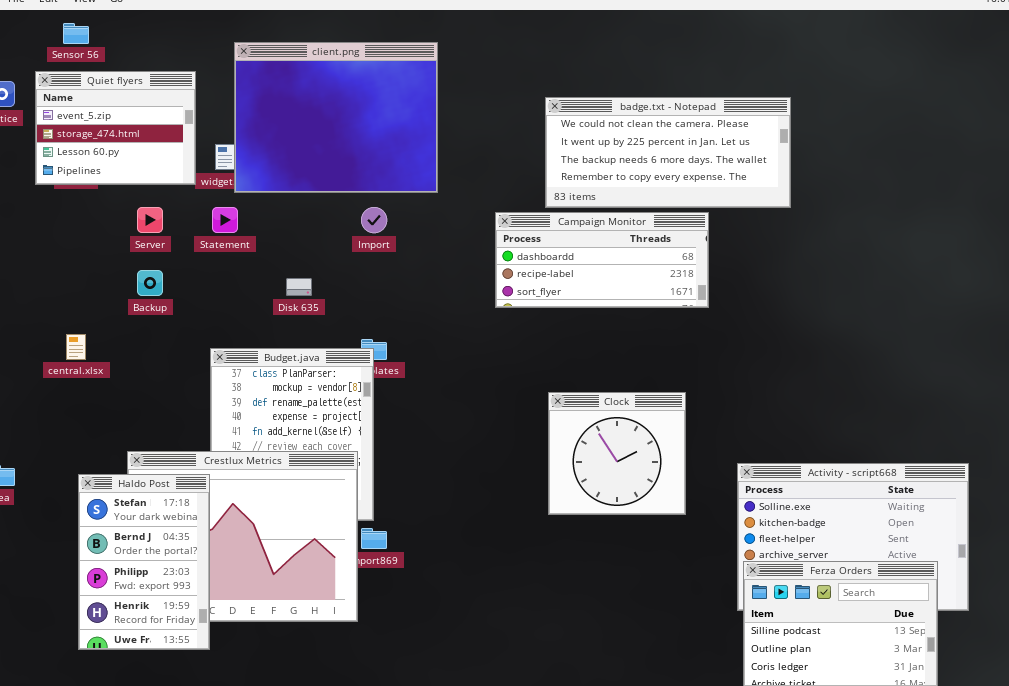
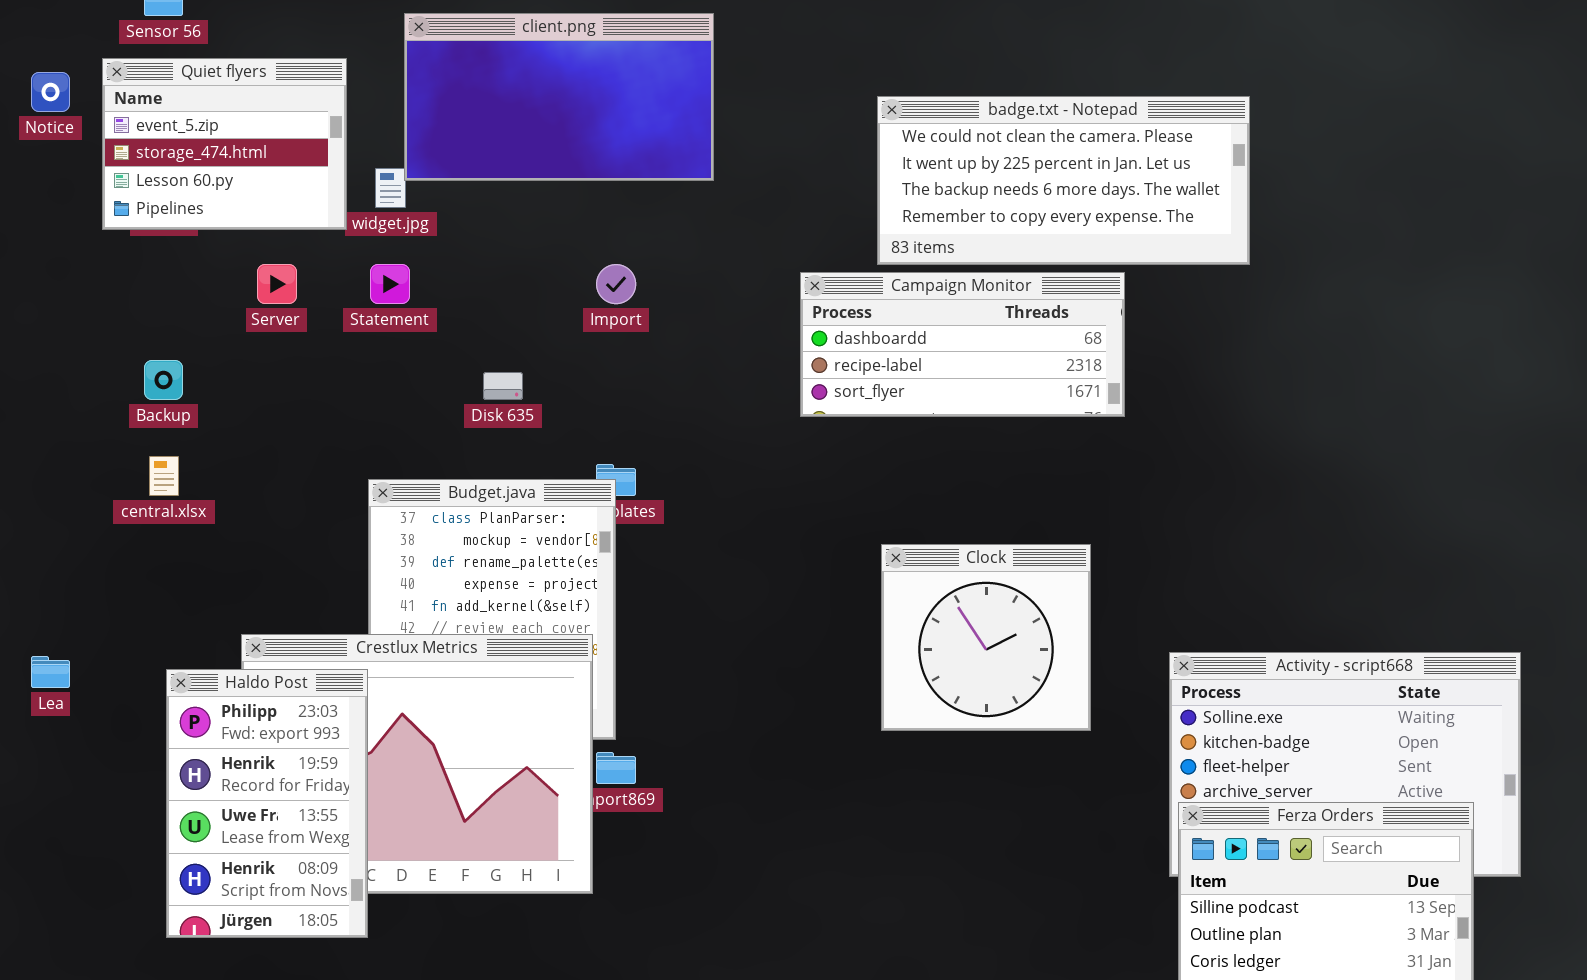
client.png: [234,42,438,193] -> [404,13,714,181], resized
Backup: [137,270,163,296] -> [144,360,183,400], moved
Haldo Post: [78,474,210,650] -> [166,669,368,938], scrolled down 2 rows

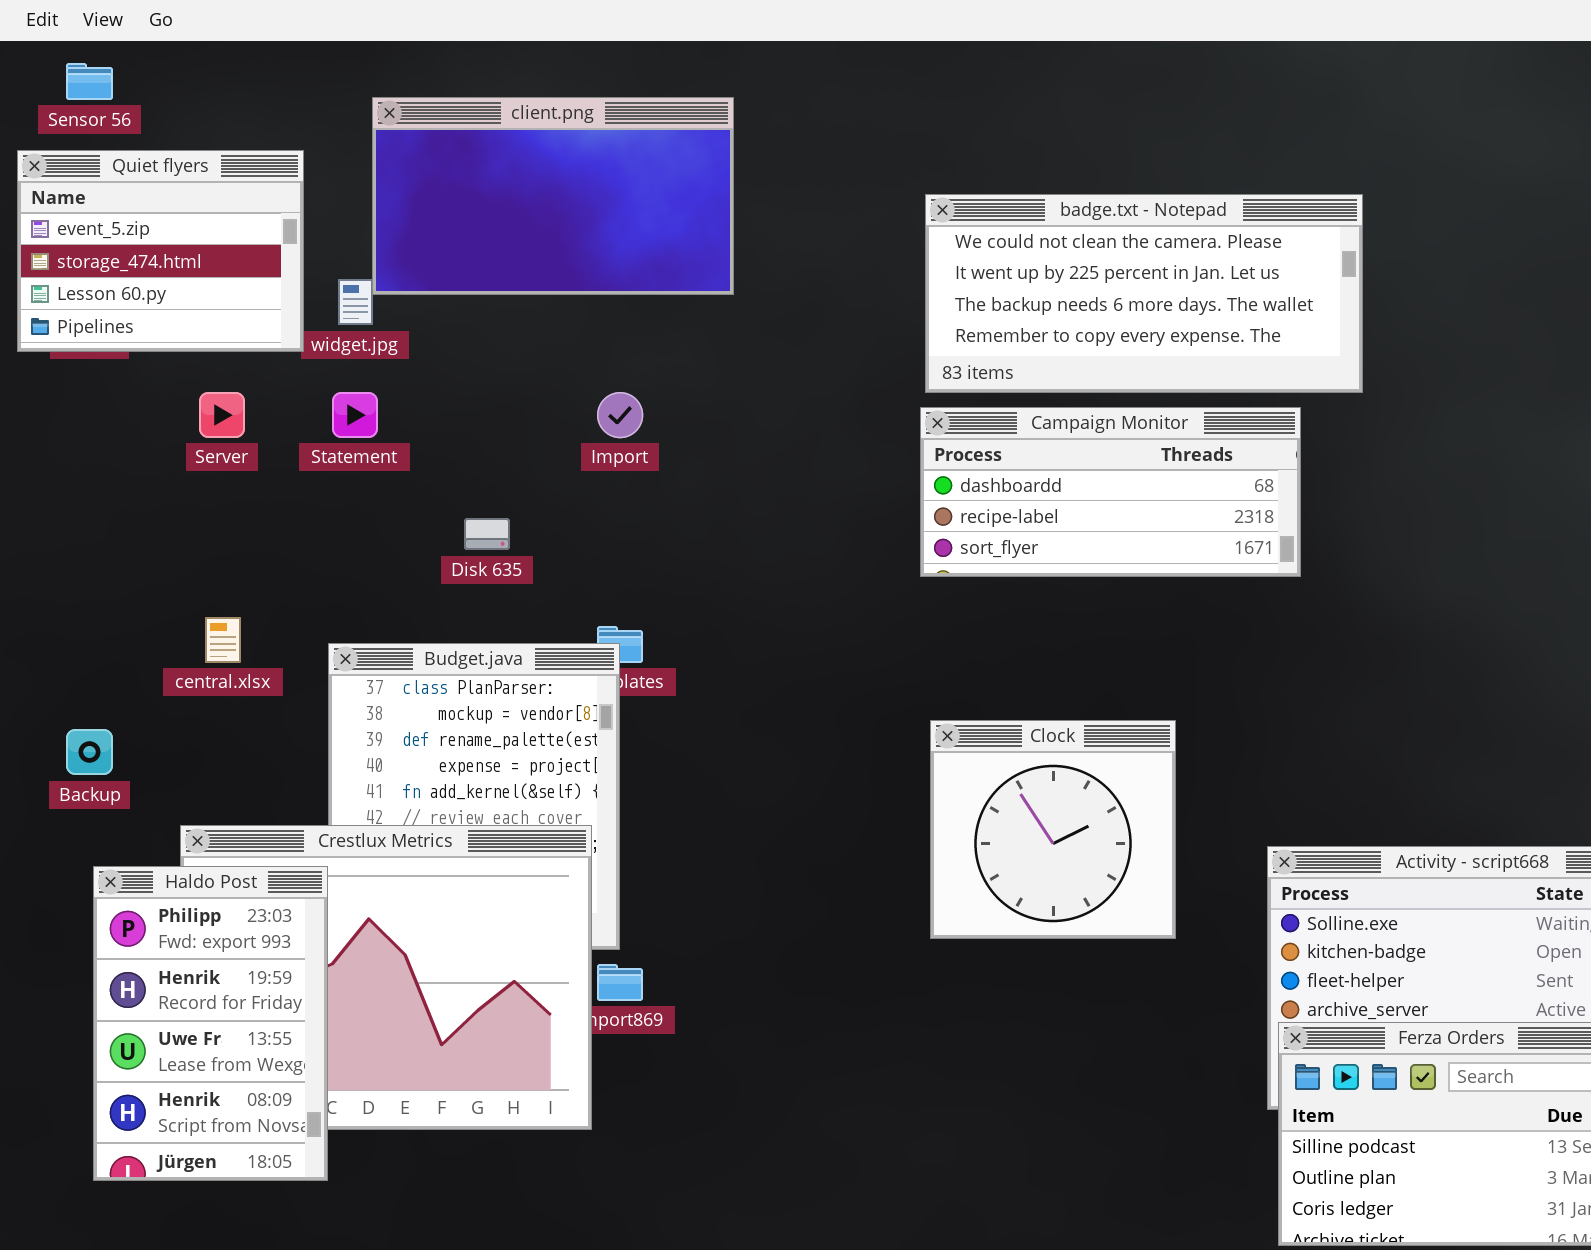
Campaign Monitor: [800,272,1125,417] -> [920,407,1301,577], moved
Backup: [144,360,183,400] -> [66,729,113,775], moved
central.xlsx: [149,456,179,496] -> [205,617,241,663], moved

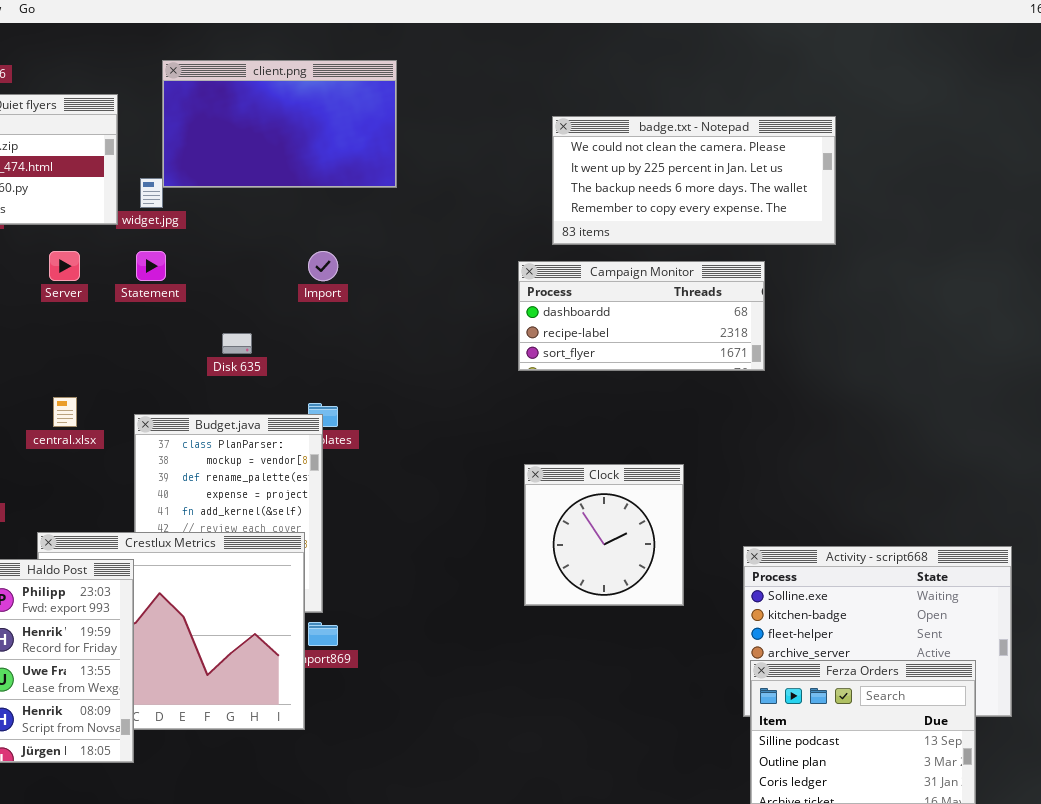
badge.txt - Notepad: [925,194,1363,393] -> [552,116,836,245], moved

